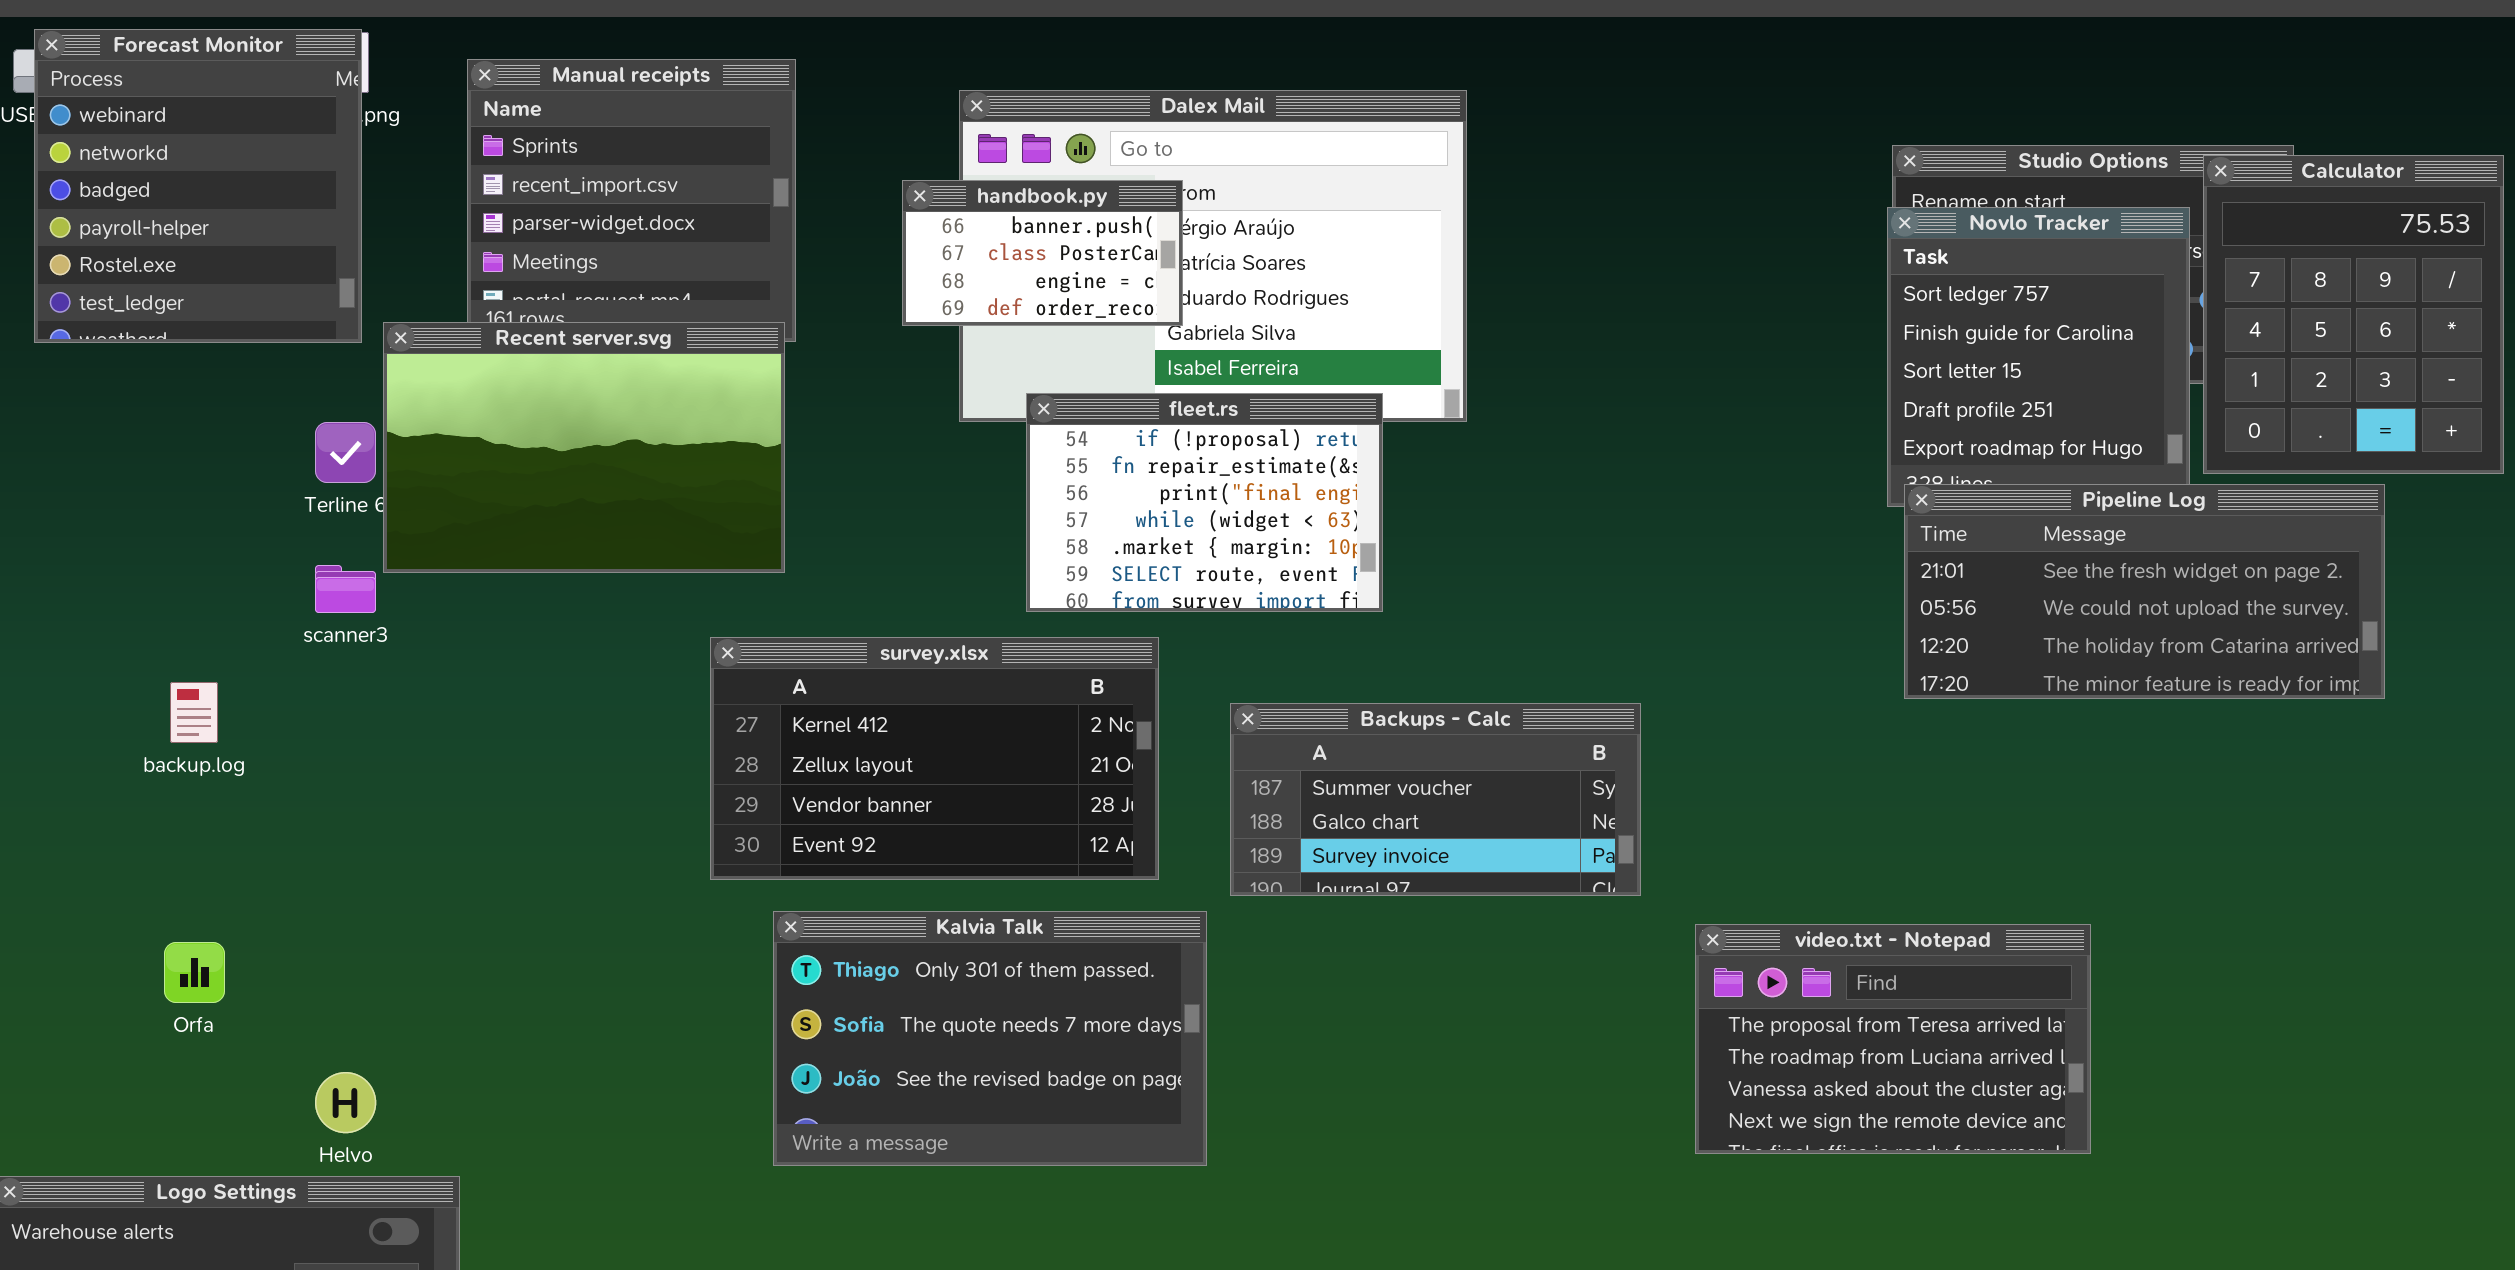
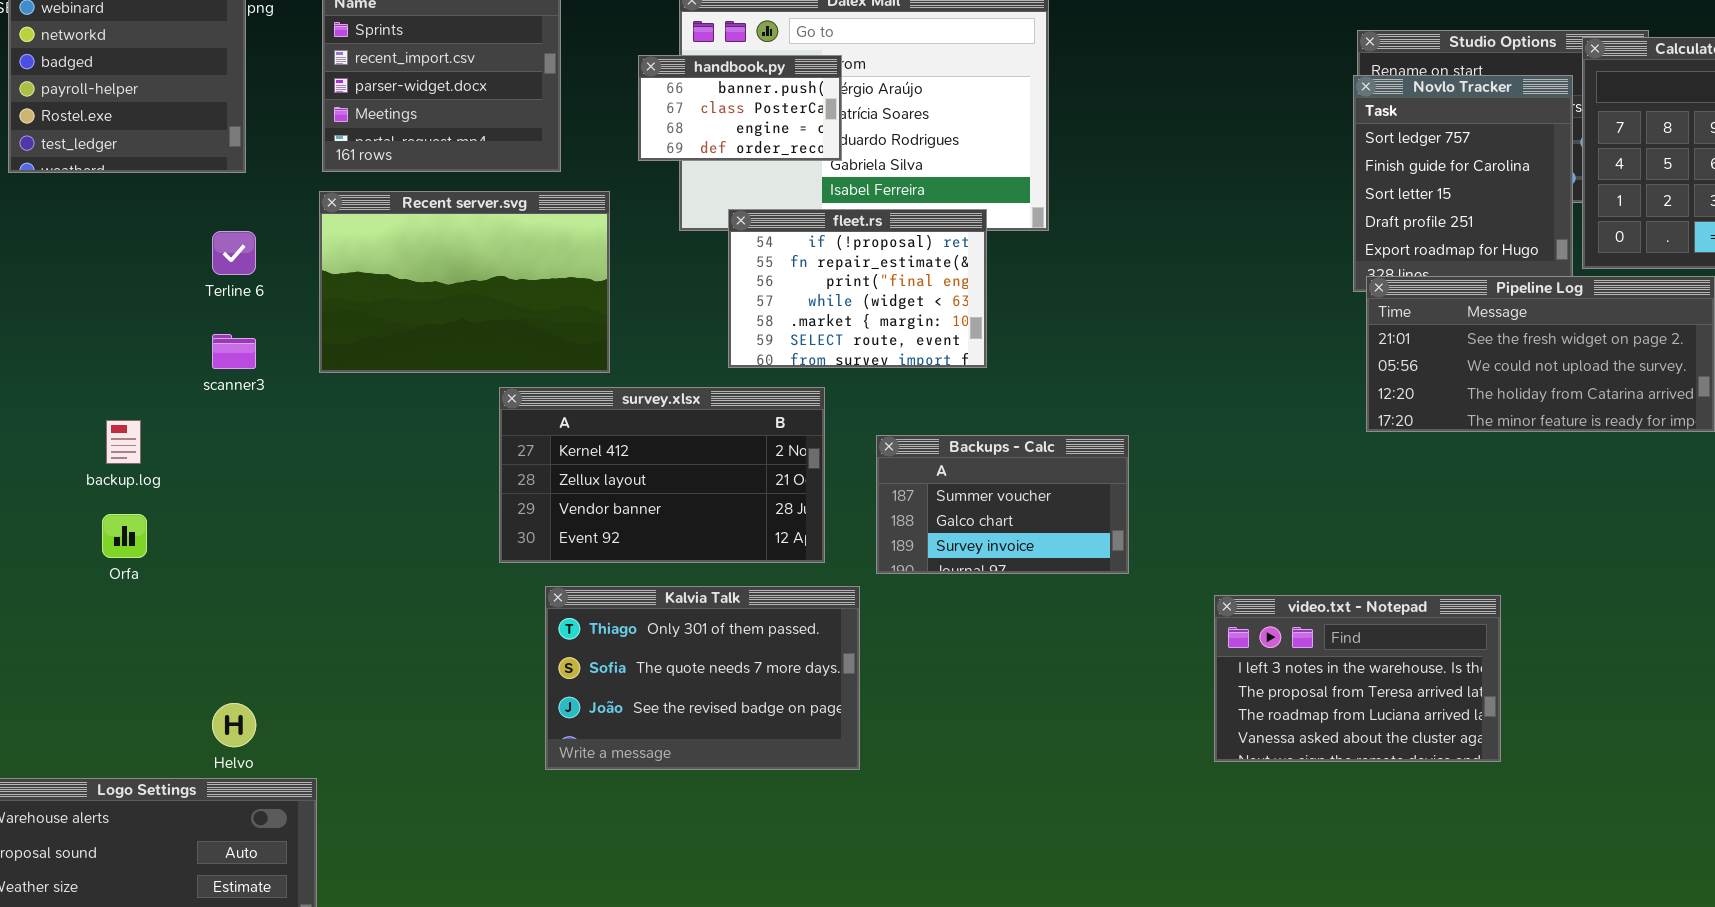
Recent server.svg: [383,322,785,573] -> [319,191,610,373], moved
Backups - Calc: [1230,703,1641,896] -> [876,435,1129,574], resized
video.txt - Notepad: [1695,924,2091,1154] -> [1214,595,1501,762], scrolled up 1 row
Orfa: [164,942,225,1003] -> [102,514,147,558], moved

